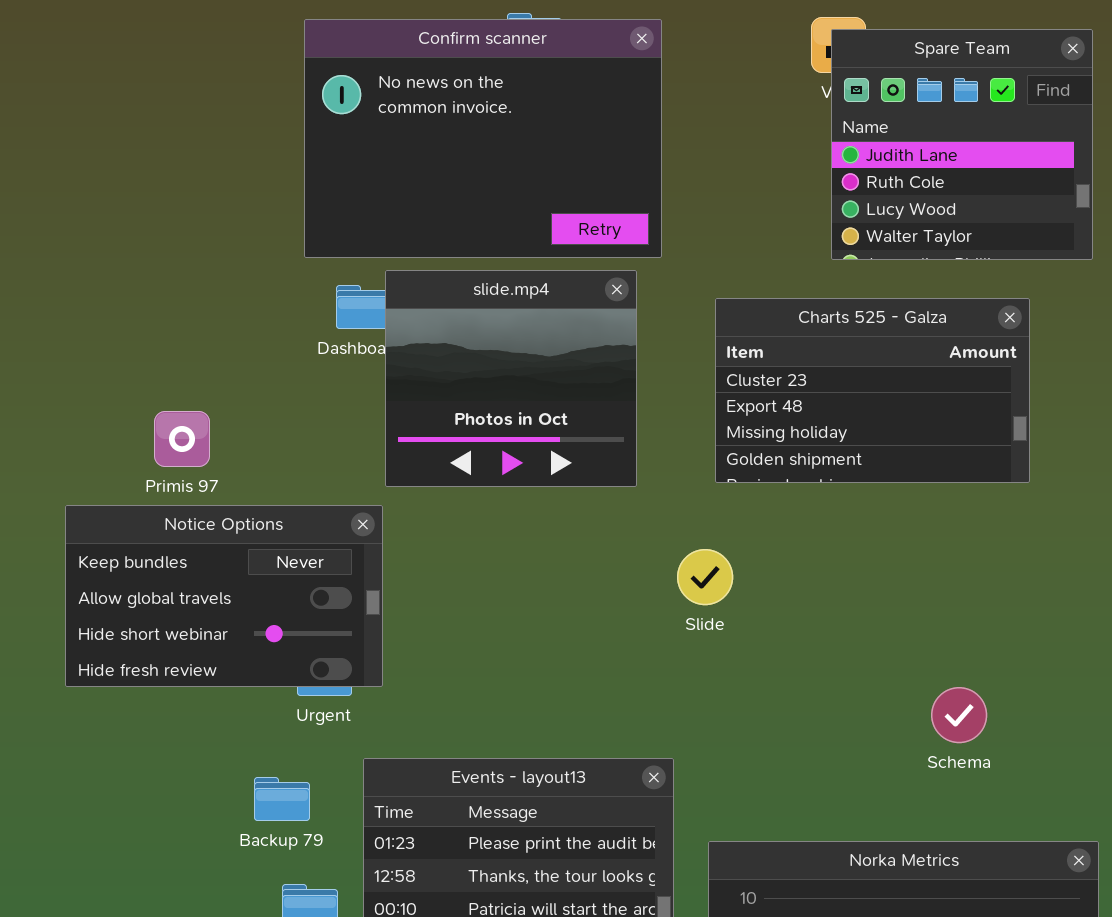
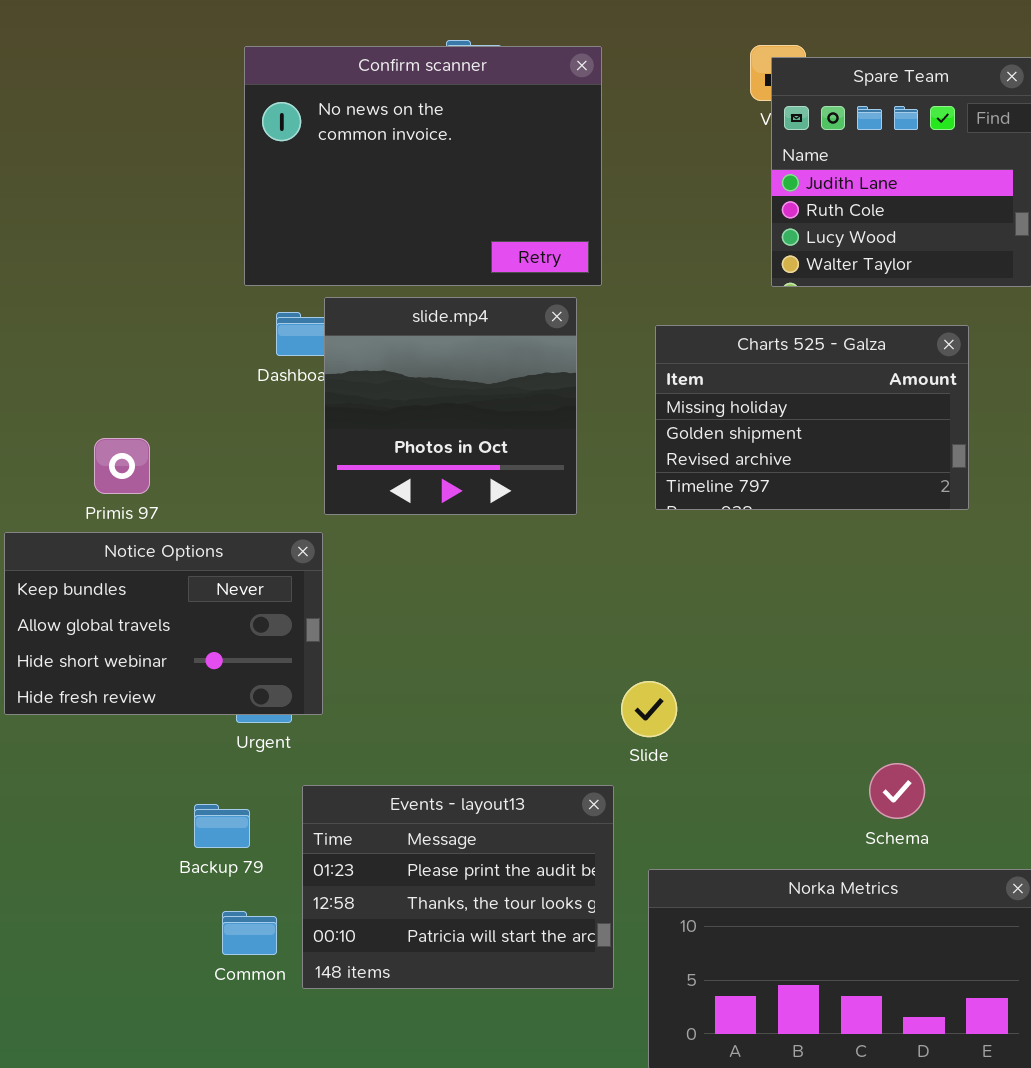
Charts 525 - Galza: [715,298,1030,483] -> [655,325,969,510], scrolled down 2 rows
Slide: [677,549,733,605] -> [621,681,677,737], moved
Schema: [931,687,987,743] -> [869,763,925,819], moved

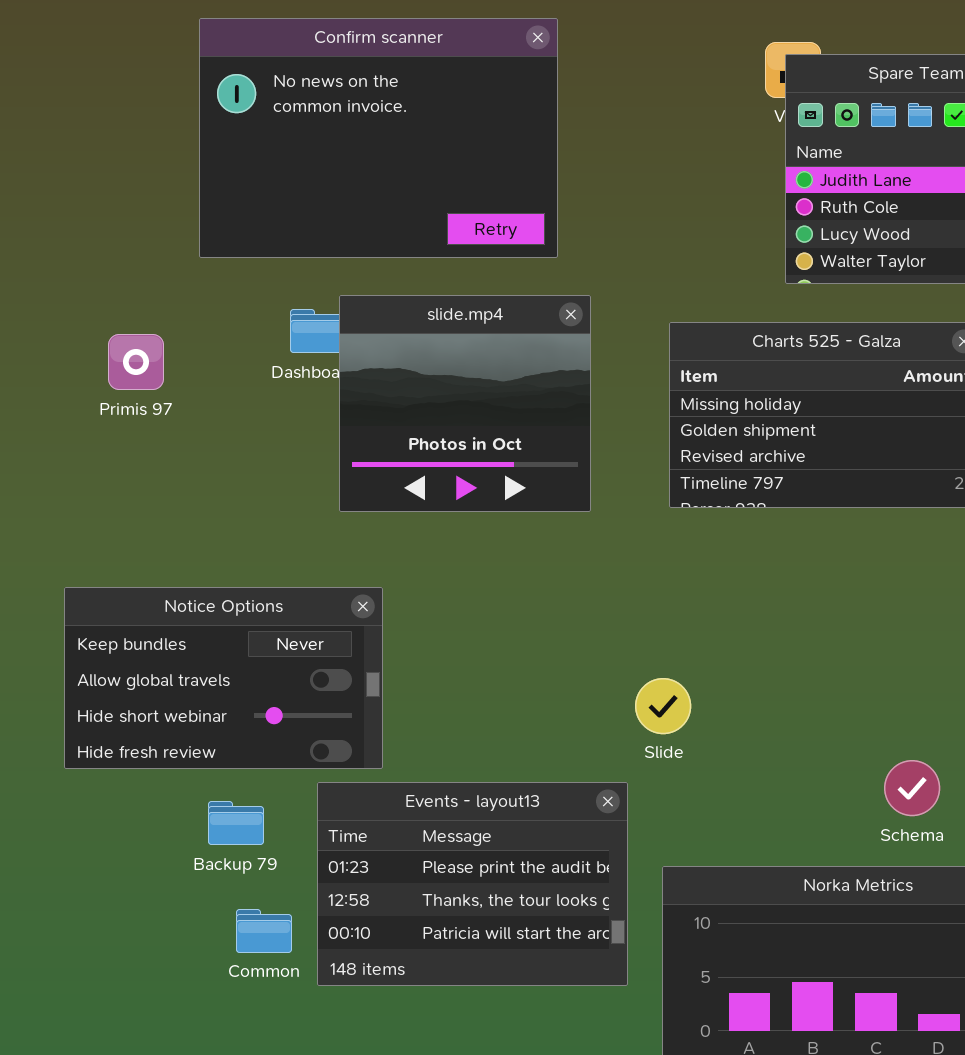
Confirm scanner: [244,46,602,286] -> [199,18,558,258], moved
Primis 97: [94,438,150,494] -> [108,334,164,390], moved
Notice Options: [4,532,323,715] -> [64,587,383,769], moved

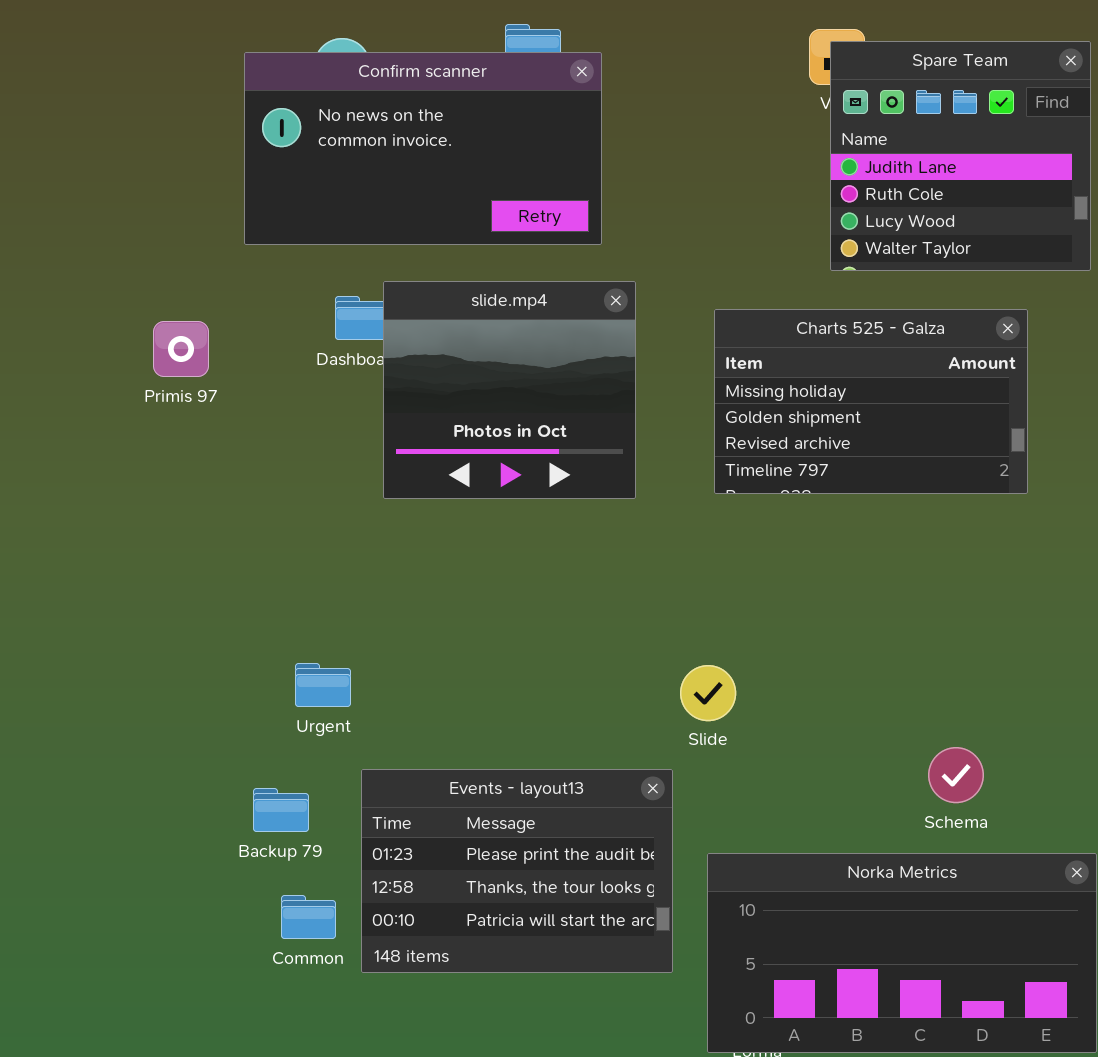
Confirm scanner: [199,18,558,258] -> [244,52,602,245], resized
Notice Options: [64,587,383,769] -> none, closed

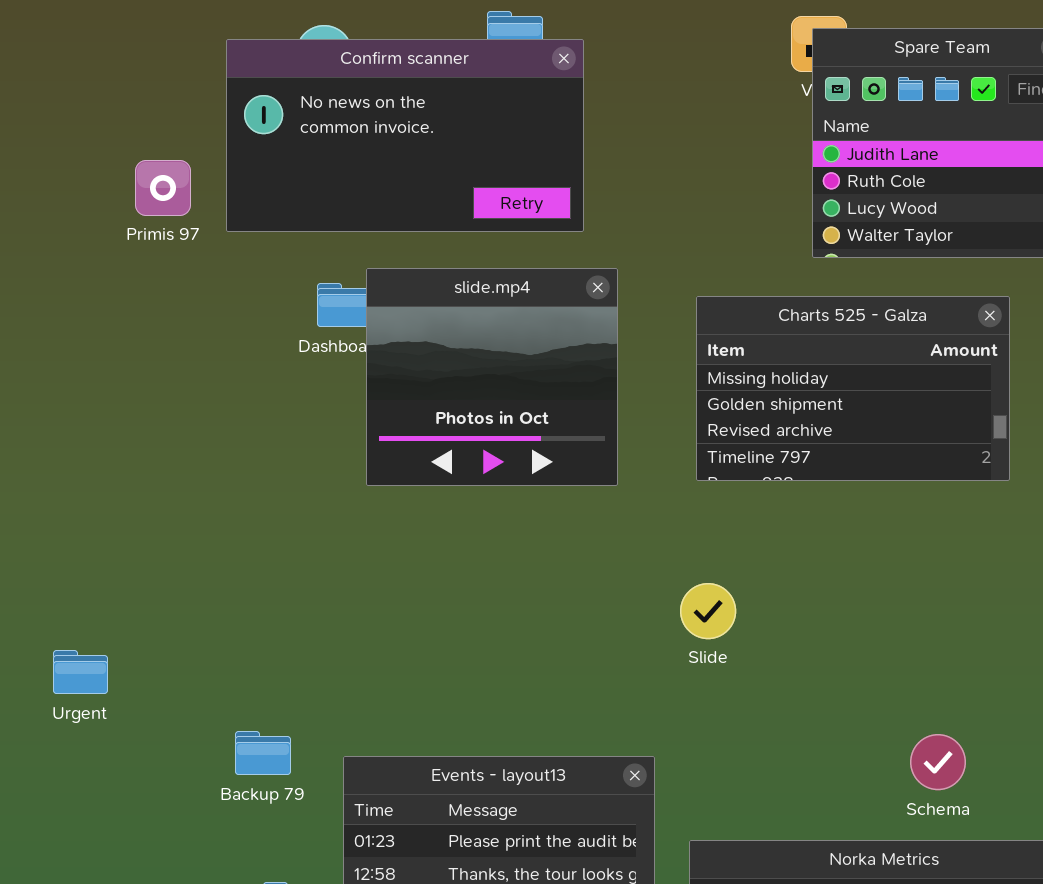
Primis 97: [153,321,209,377] -> [135,160,191,216], moved
Urgent: [295,663,351,707] -> [53,650,108,694], moved
Slide: [680,665,736,721] -> [680,583,736,639], moved
Backup 79: [253,788,309,832] -> [235,731,291,775], moved

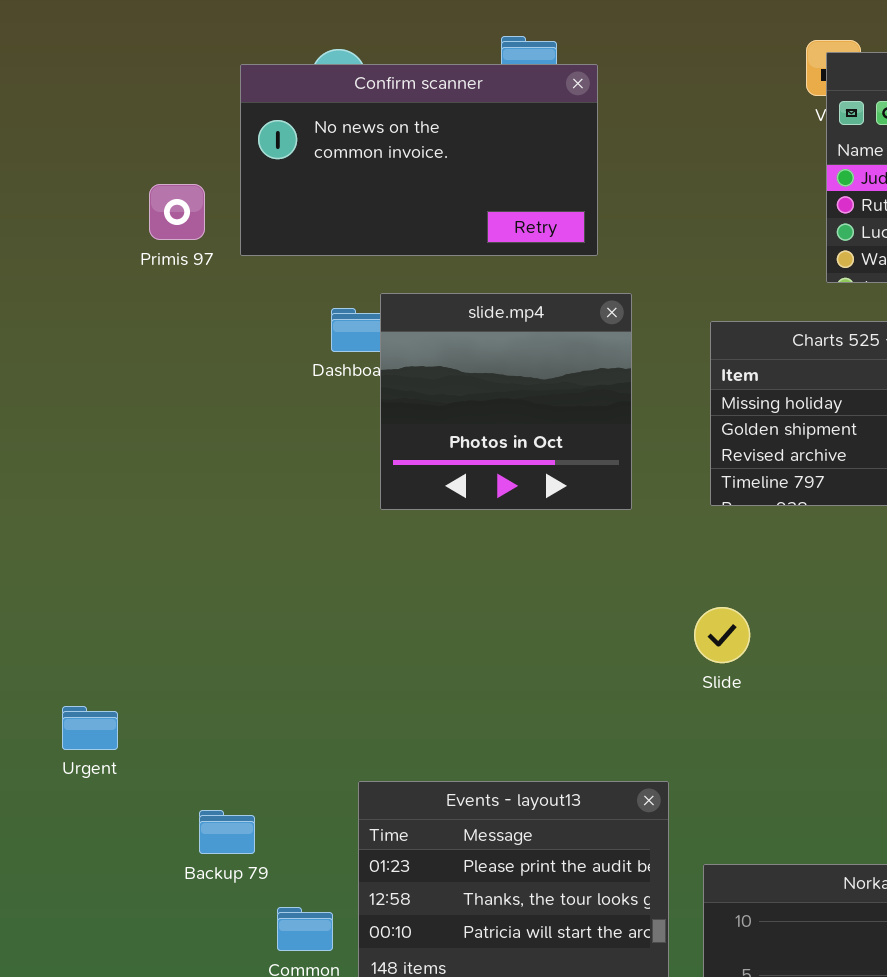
Urgent: [53,650,108,694] -> [62,706,118,750], moved
Backup 79: [235,731,291,775] -> [199,810,255,854], moved

